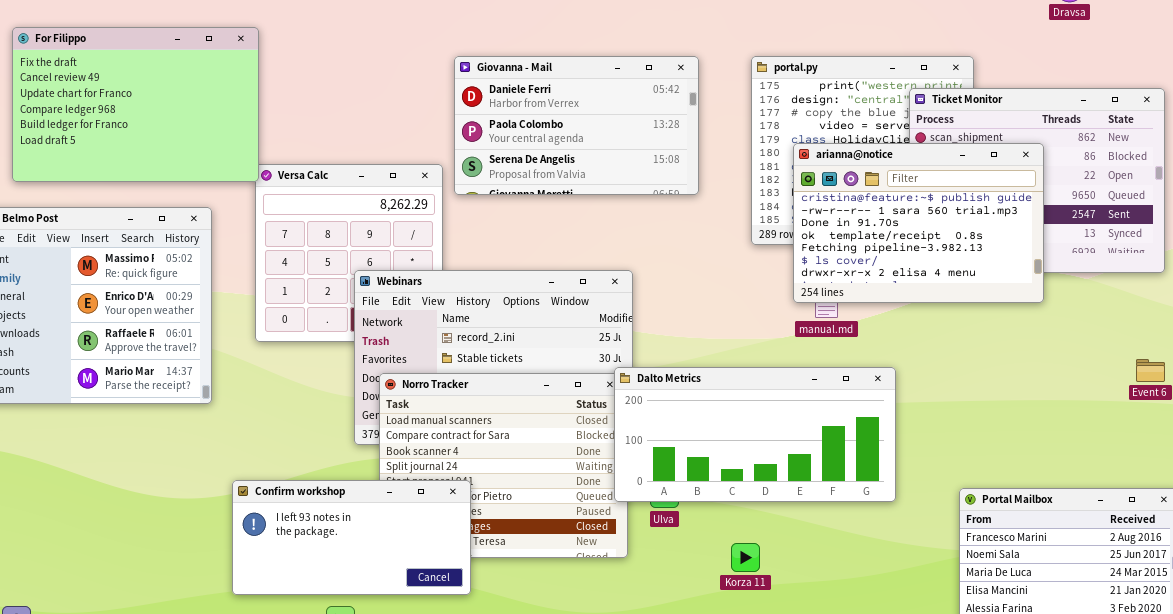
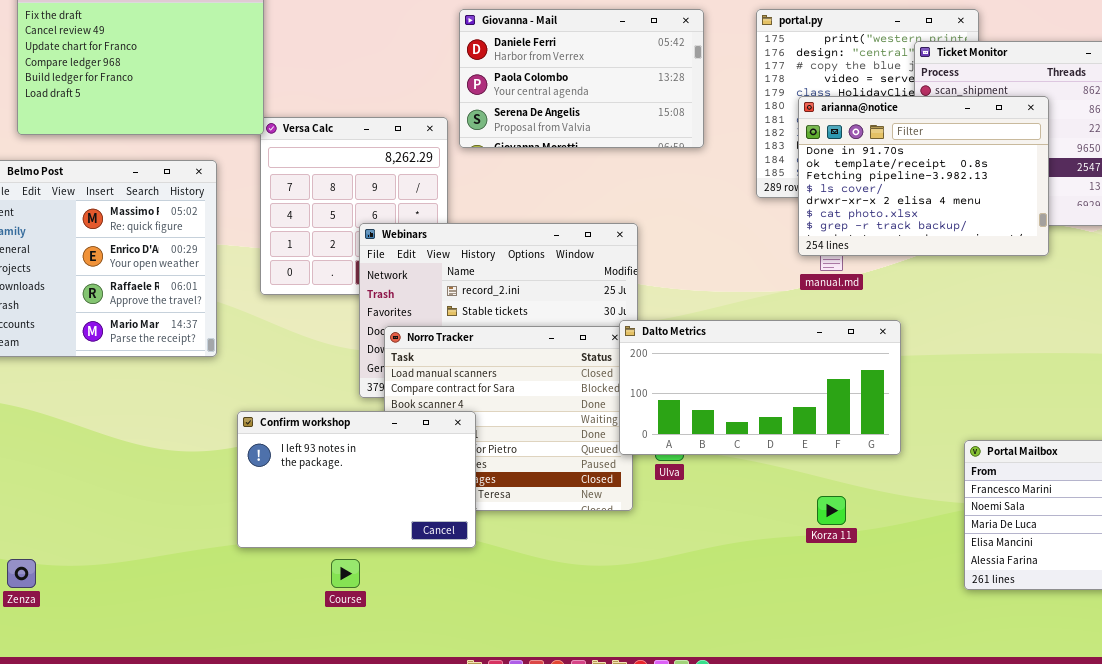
arianna@notice: [793,143,1044,303] -> [798,96,1049,256], scrolled down 2 rows
Confirm workshop: [232,480,471,595] -> [237,411,476,548], resized
Korza 11: [731,543,760,572] -> [817,496,846,525], moved

